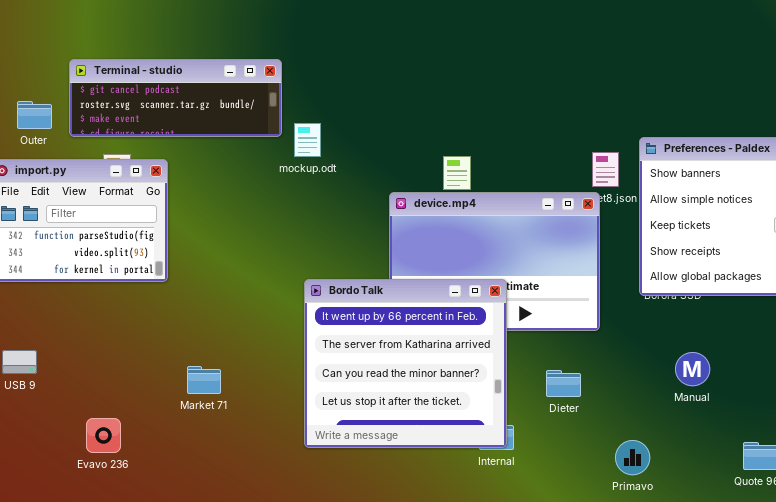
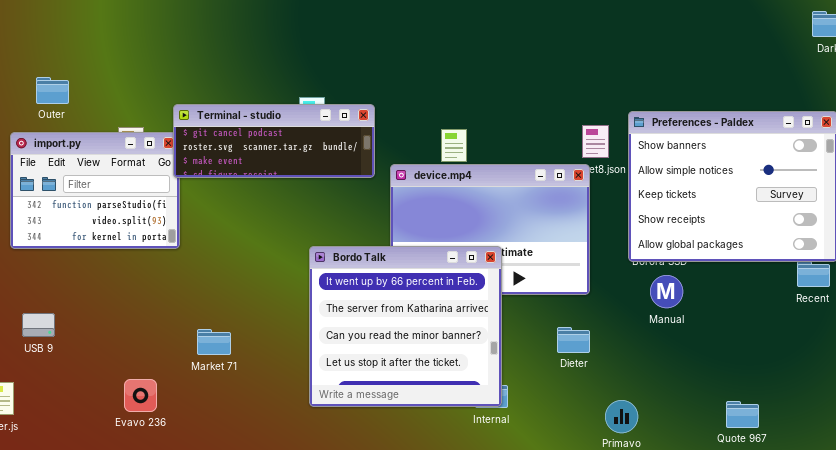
Terminal - studio: [69,59,282,137] -> [173,104,375,178], moved
Manual: [675,352,710,386] -> [650,275,683,308], moved
Dieter: [546,370,581,397] -> [557,327,590,353], moved
Evavo 236: [86,418,121,453] -> [124,379,157,412], moved

